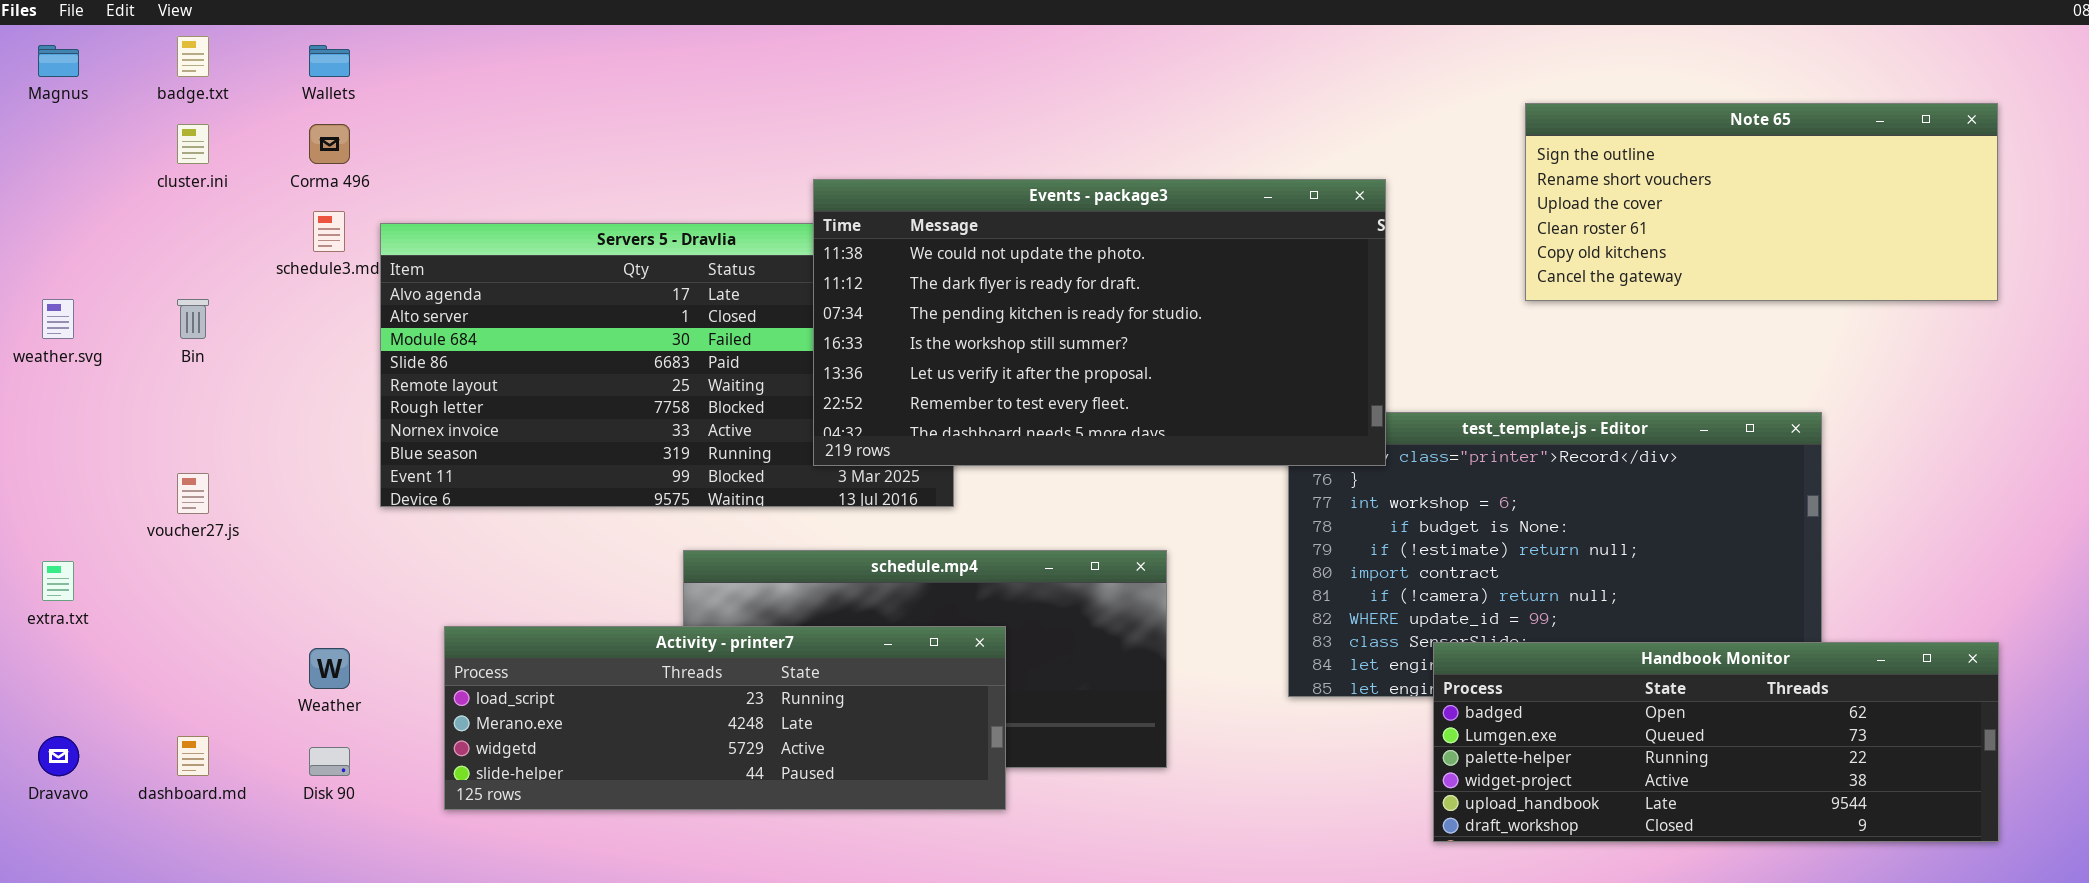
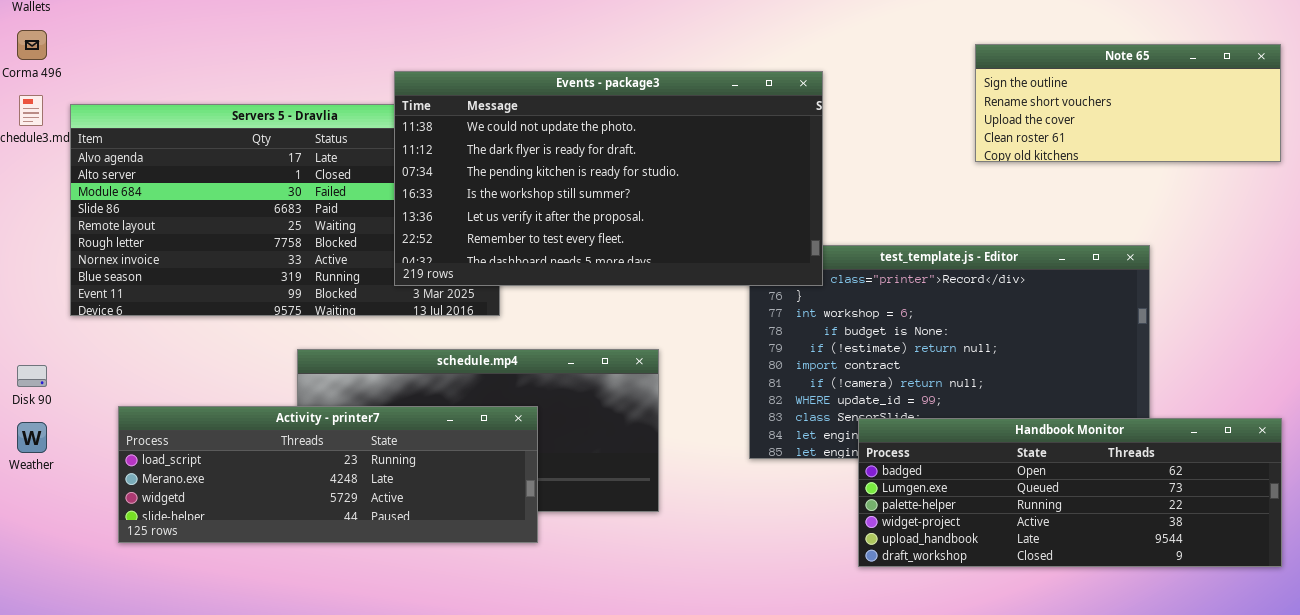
Note 65: [1525,103,1998,301] -> [975,44,1281,162], resized
Disk 90: [309,747,350,776] -> [17,365,47,387], moved

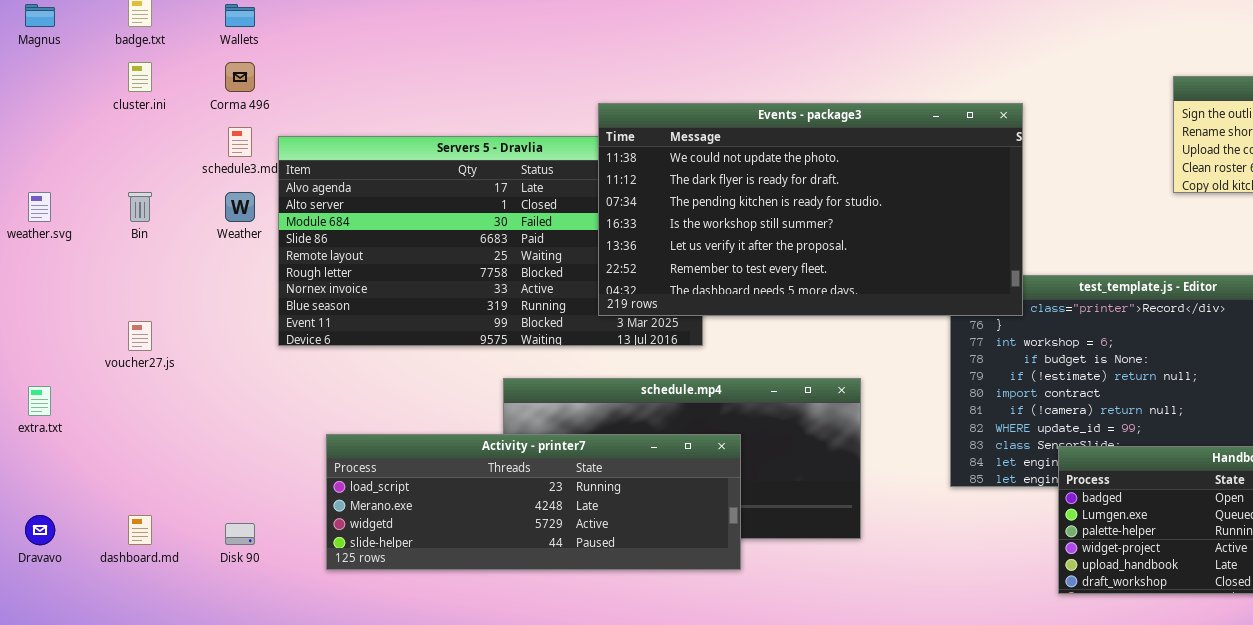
Disk 90: [17,365,47,387] -> [225,523,255,545], moved
Weather: [17,422,47,453] -> [225,192,255,222], moved

